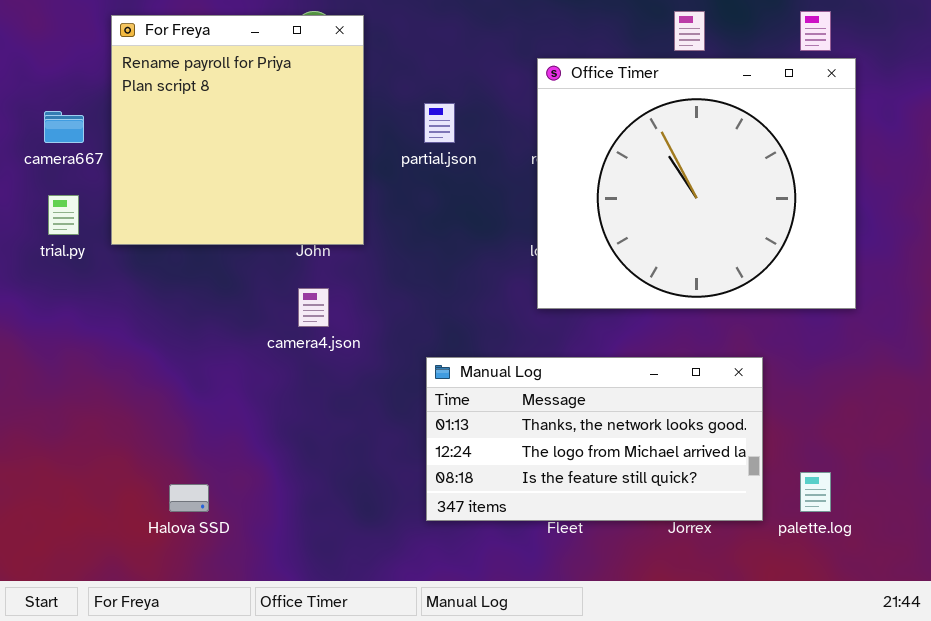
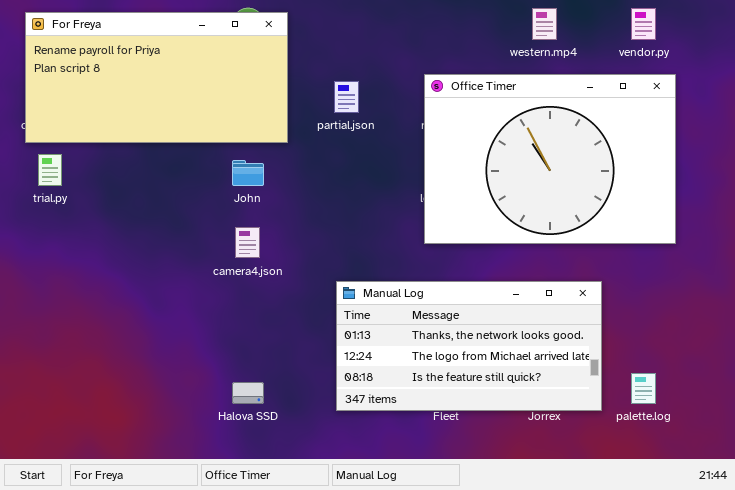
For Freya: [111,15,364,245] -> [25,12,288,143], resized
Office Timer: [537,58,856,309] -> [424,74,676,244], resized
Halova SSD: [169,484,209,512] -> [232,382,264,404], moved

